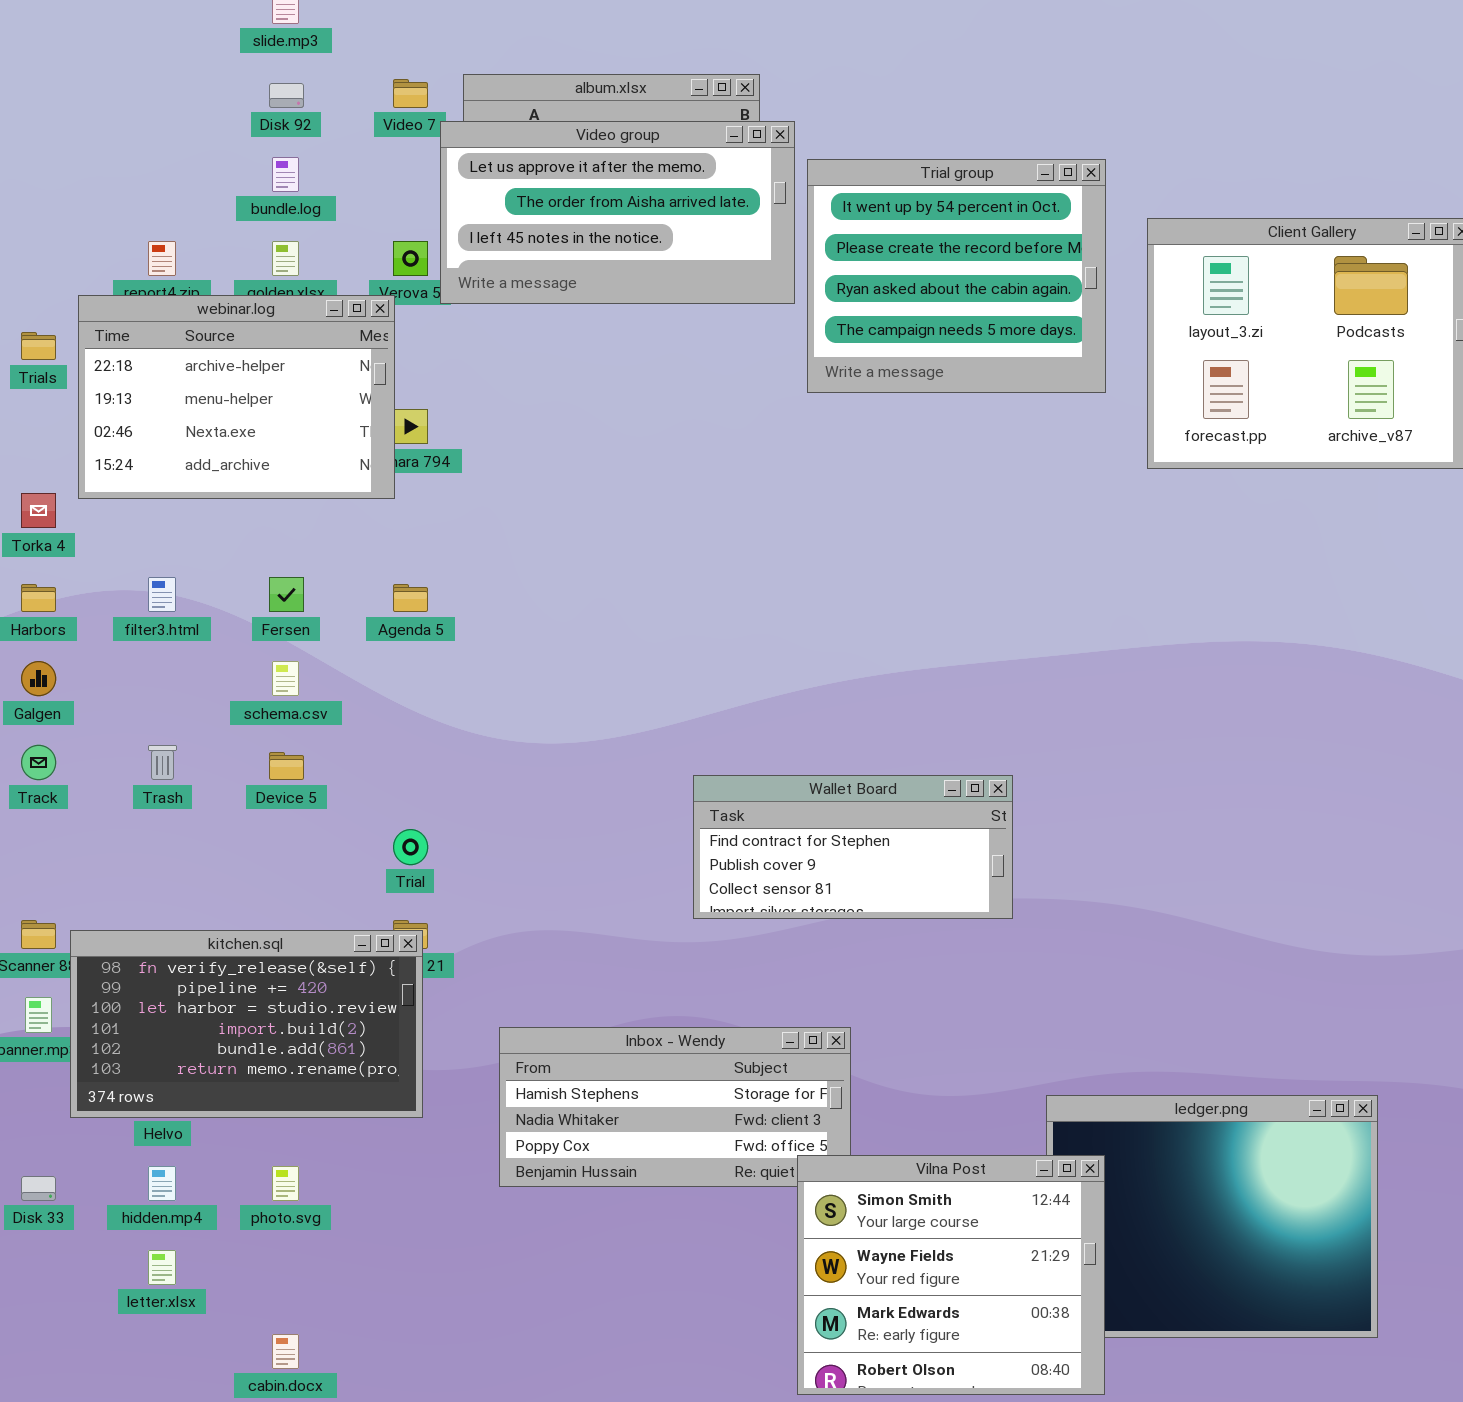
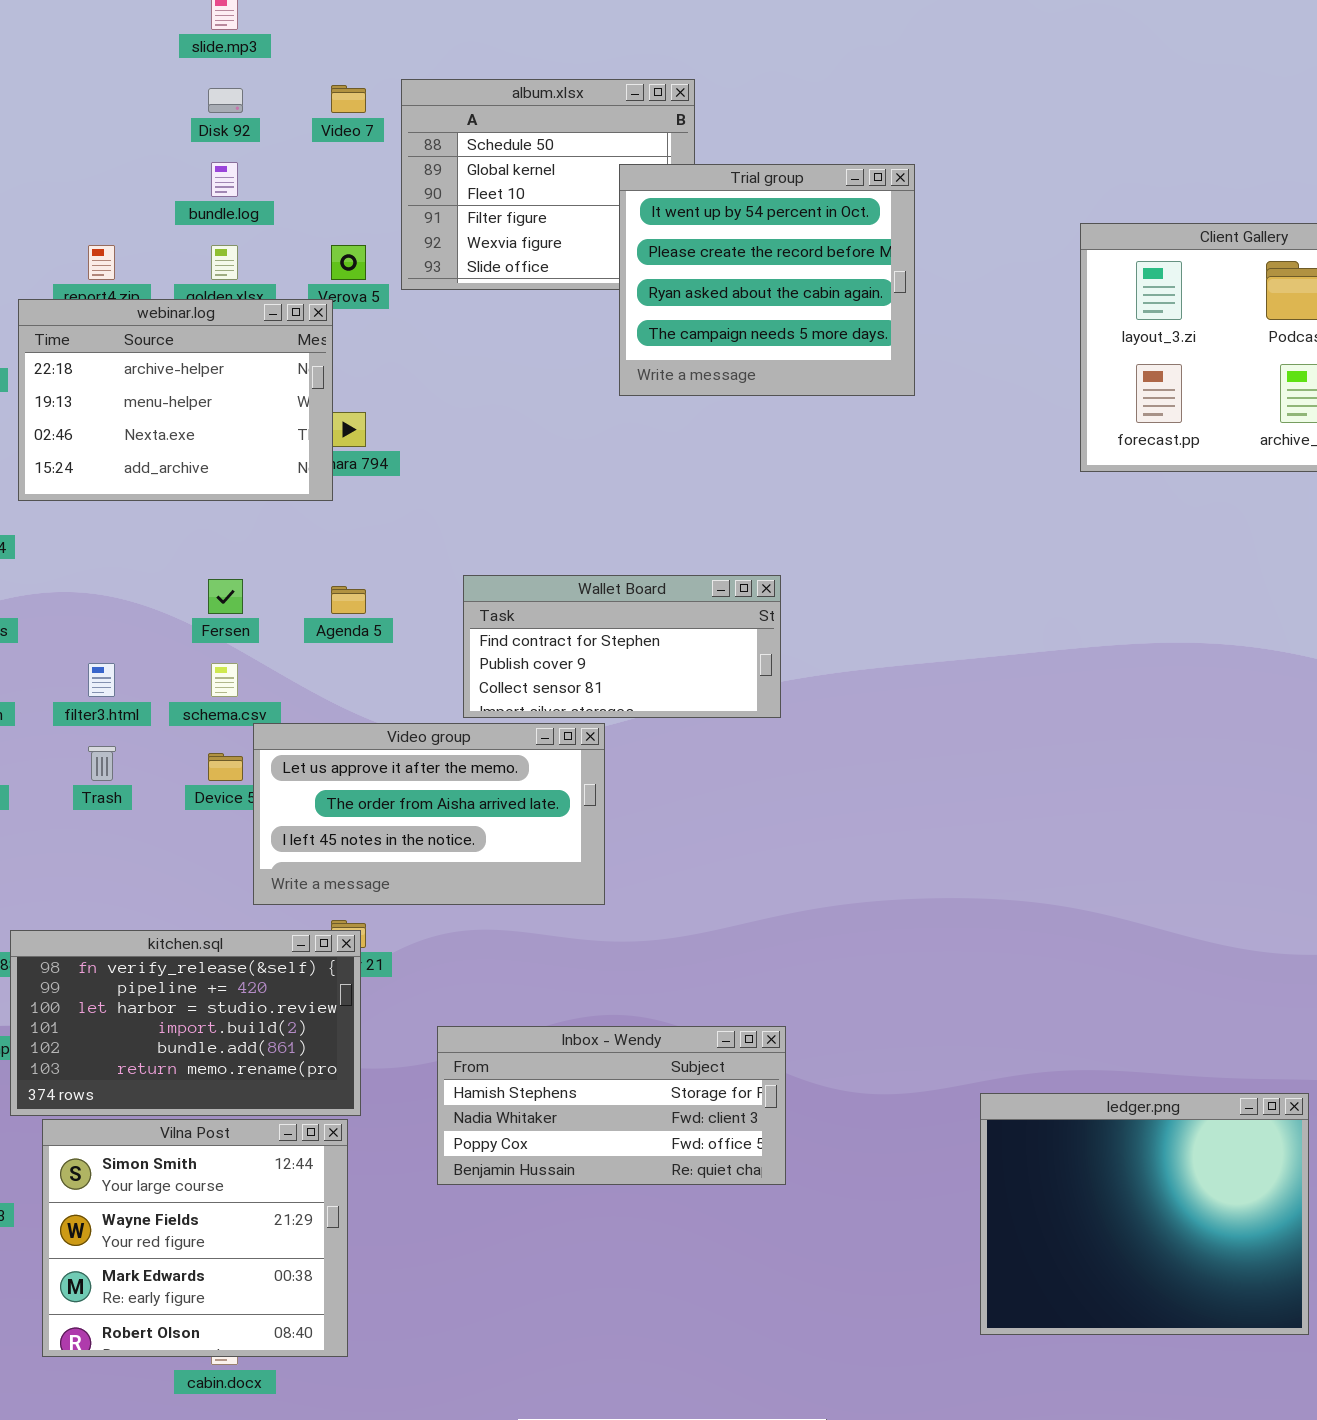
Video group: [440,121,795,304] -> [253,723,605,905], moved
Trial group: [807,159,1106,393] -> [619,164,915,396], moved
filter3.html: [148,577,176,612] -> [88,663,115,697], moved
Wallet Board: [693,775,1013,919] -> [463,575,781,718], moved
Vilna Post: [797,1155,1105,1395] -> [42,1119,348,1357], moved

